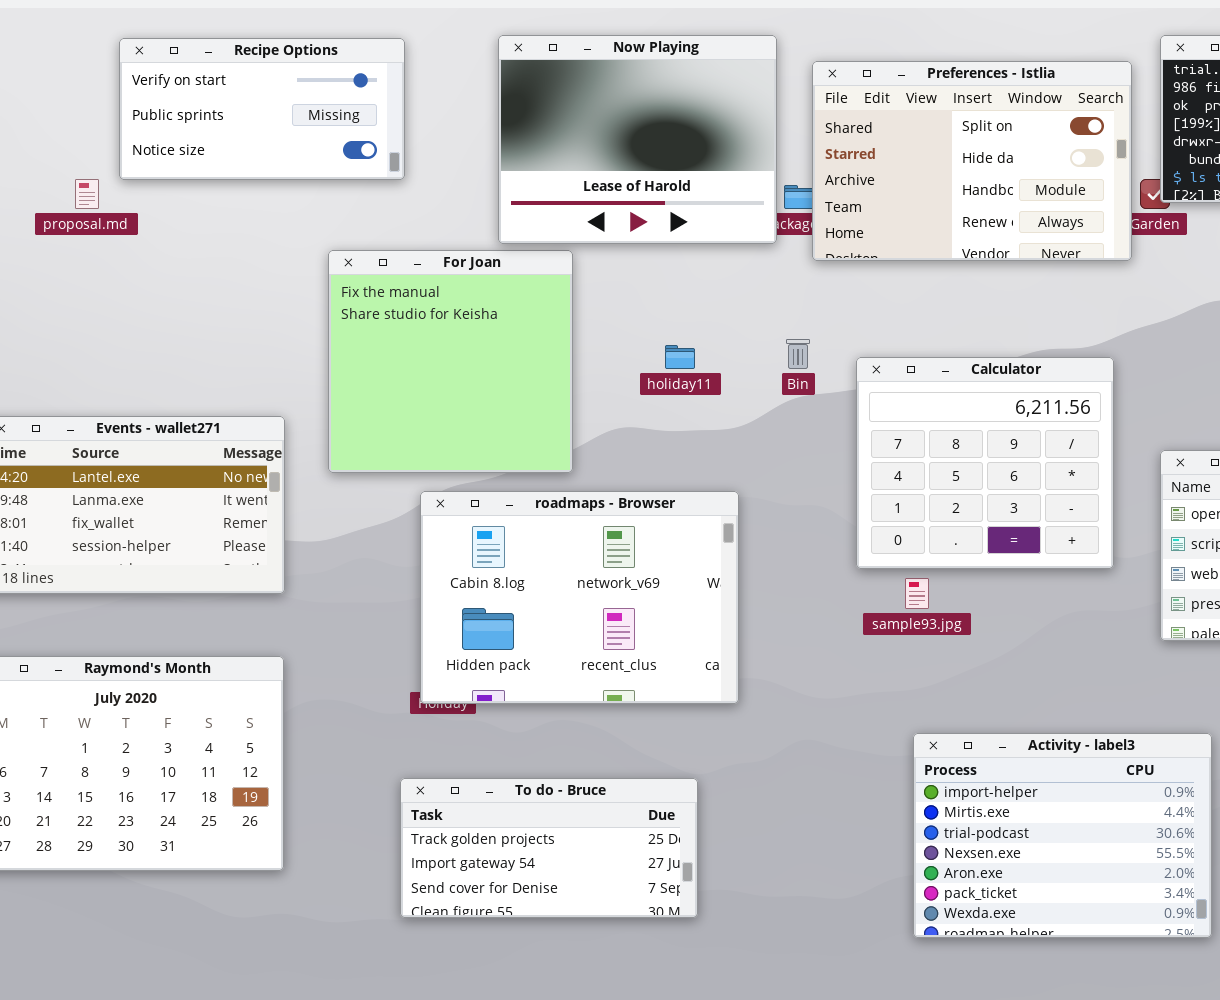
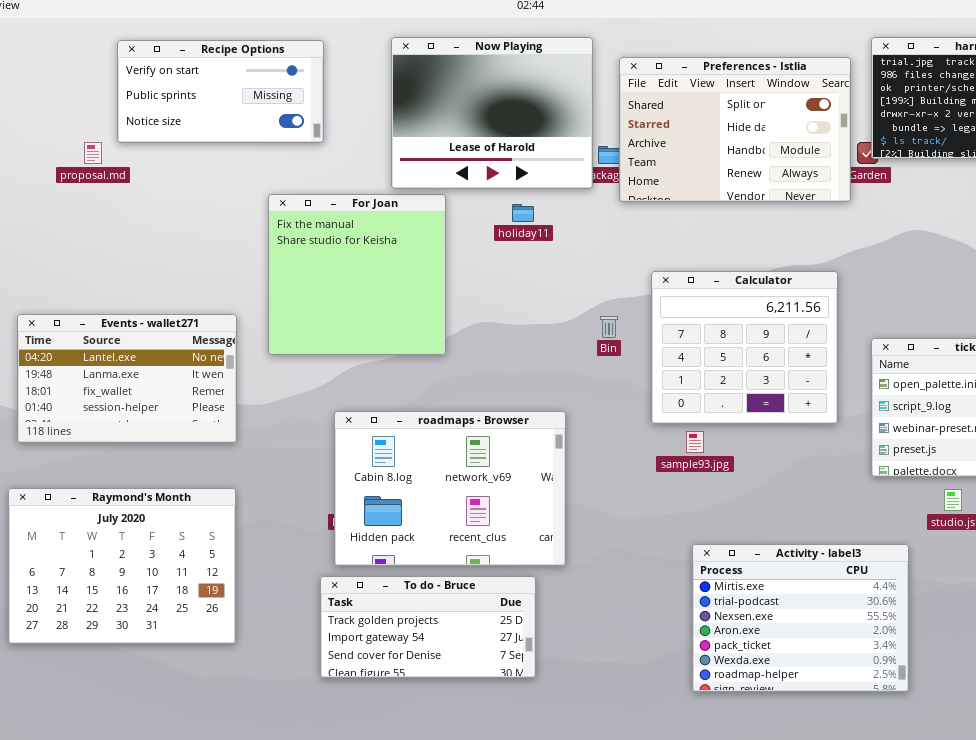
Bin: [786,339,810,369] -> [600,316,618,338], moved
holiday11: [665,345,695,369] -> [512,204,534,222], moved
roadmaps - Browser: [420,491,739,704] -> [334,411,566,566], moved
Activity - label3: [913,733,1212,938] -> [692,544,909,692], scrolled down 1 row

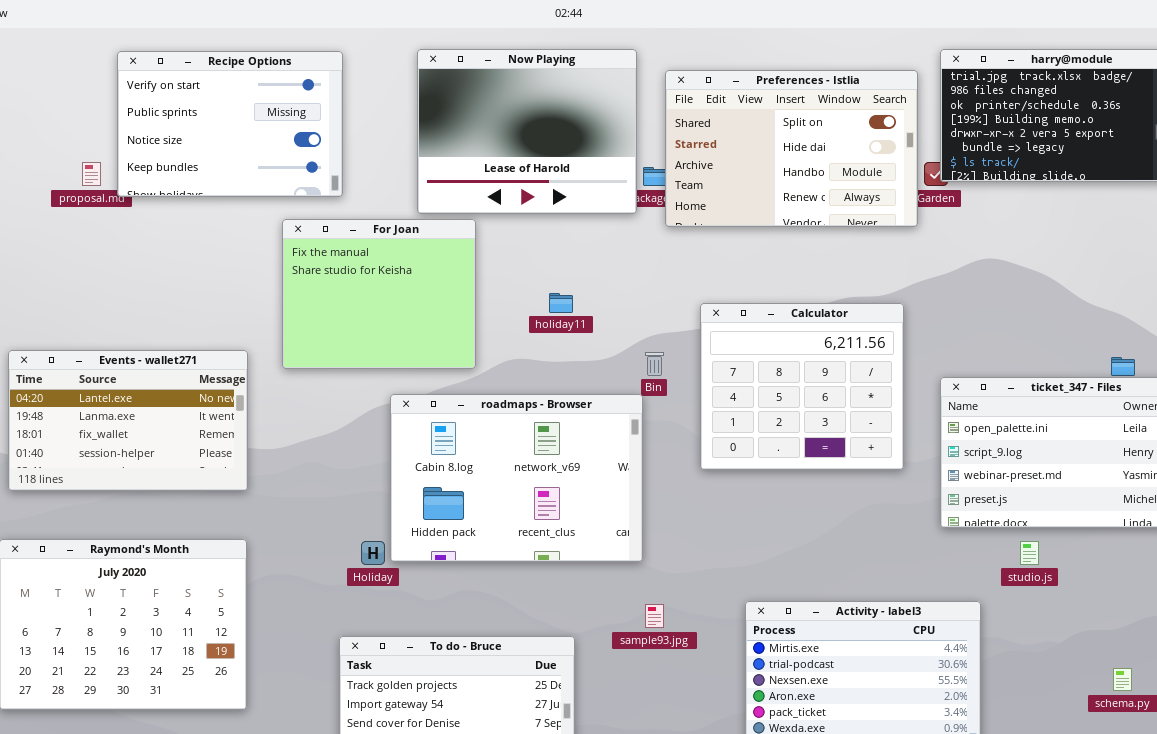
Recipe Options: [117,40,324,143] -> [117,51,343,197], resized
For Joan: [268,194,446,355] -> [282,219,476,369], resized
holiday11: [512,204,534,222] -> [549,293,573,313], moved
roadmaps - Browser: [334,411,566,566] -> [390,394,643,562], moved
sample93.jpg: [686,431,704,453] -> [645,604,664,628], moved

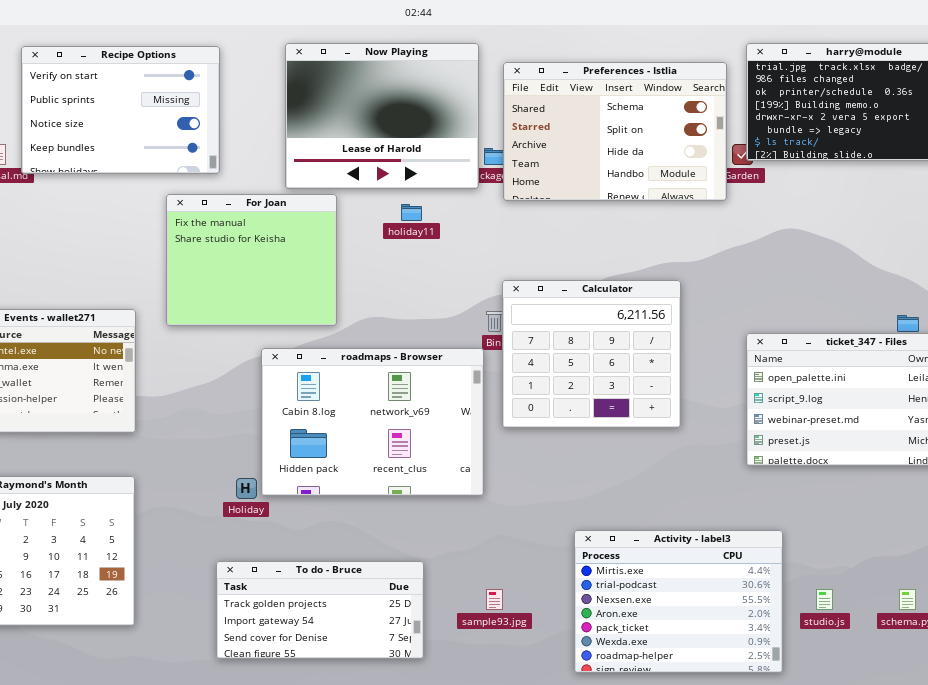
Preferences - Istlia: [665,70,918,227] -> [503,62,727,201], scrolled up 1 row
holiday11: [549,293,573,313] -> [401,204,422,221], moved
Calculator: [700,303,904,470] -> [502,280,681,428], moved
studio.js: [1020,541,1039,565] -> [816,589,833,610], moved
sample93.jpg: [645,604,664,628] -> [486,589,503,610], moved

